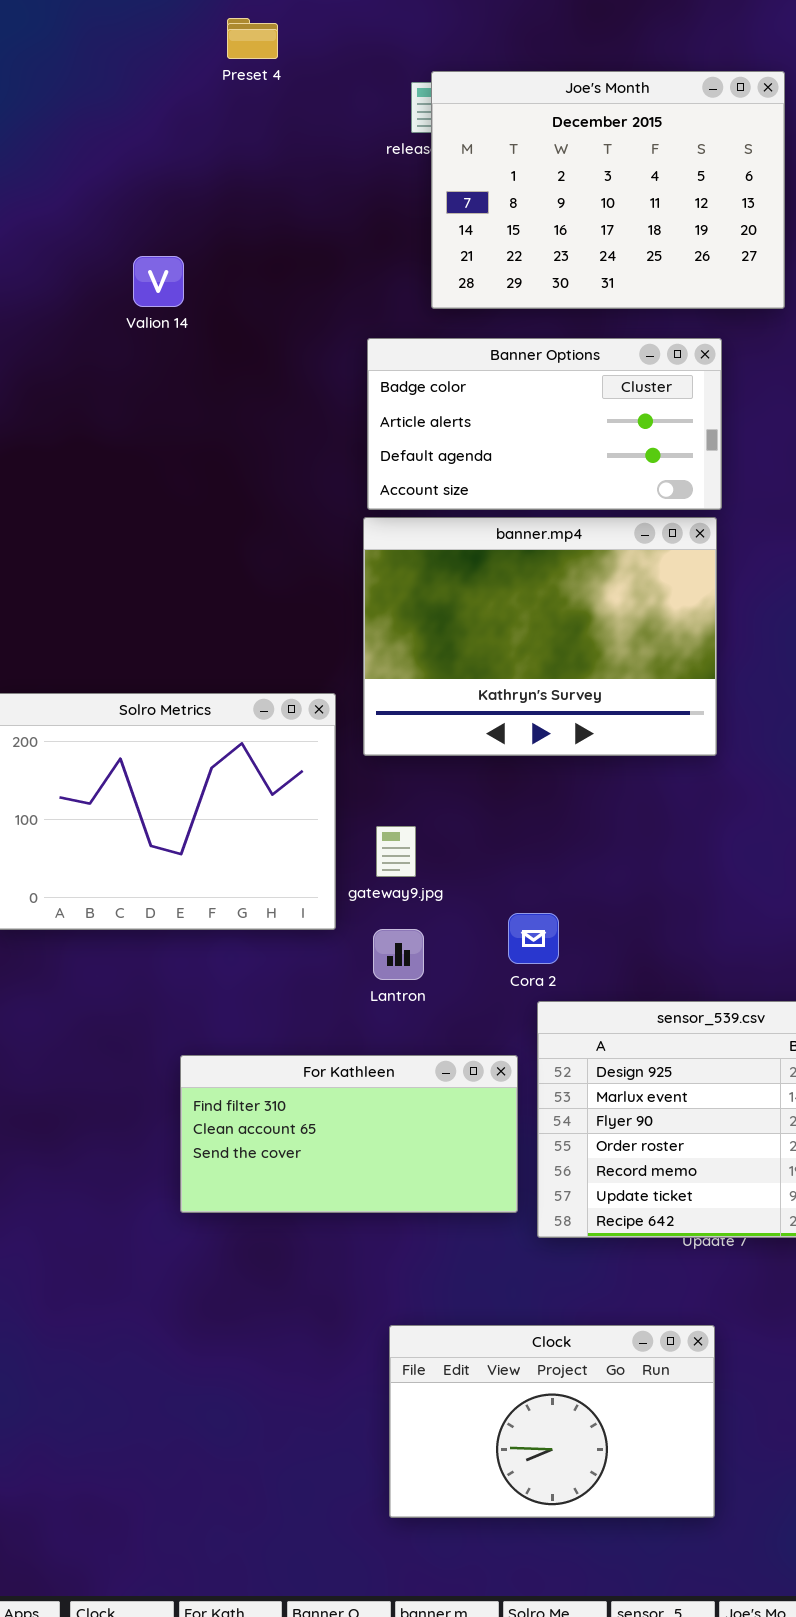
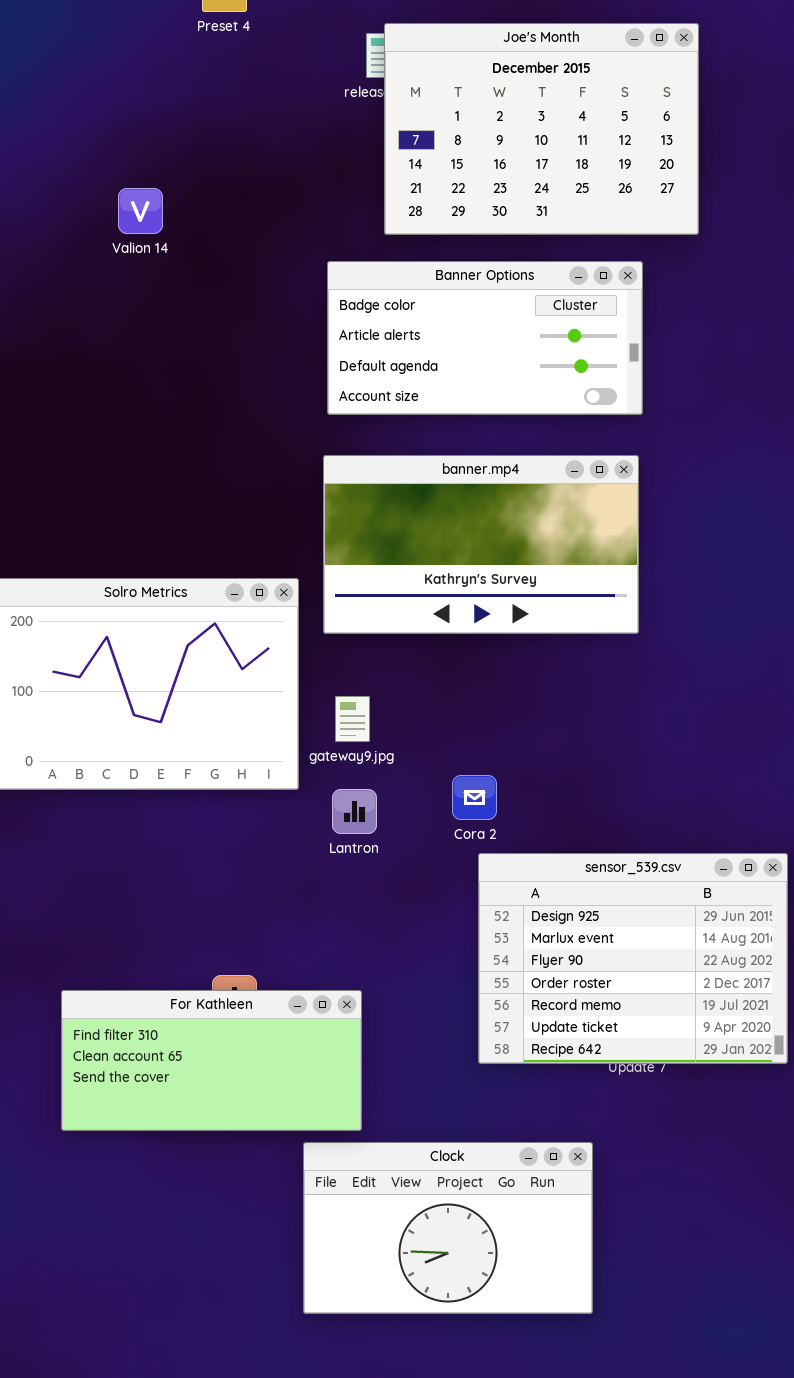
banner.mp4: [363,517,717,756] -> [323,455,639,634], resized
For Kathleen: [180,1055,518,1213] -> [61,990,362,1131], moved
Clock: [389,1325,715,1518] -> [303,1142,593,1314], moved

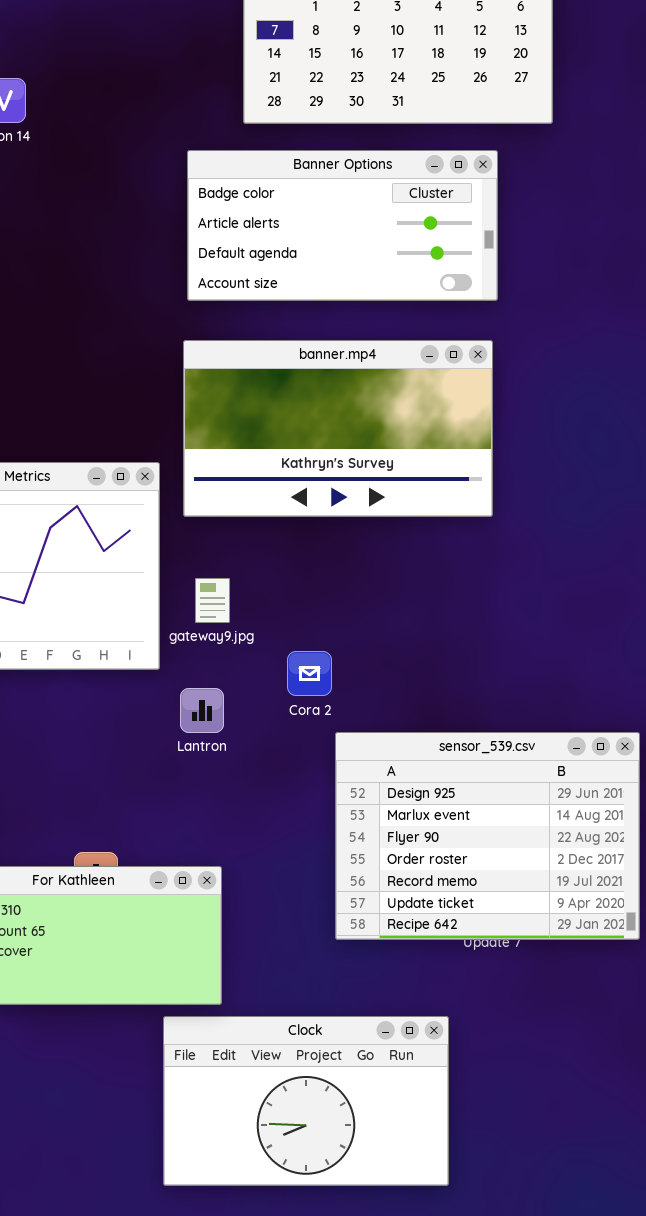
Cora 2: [452,775,497,820] -> [287,651,332,696], moved
Lantron: [332,789,377,834] -> [180,688,224,733], moved

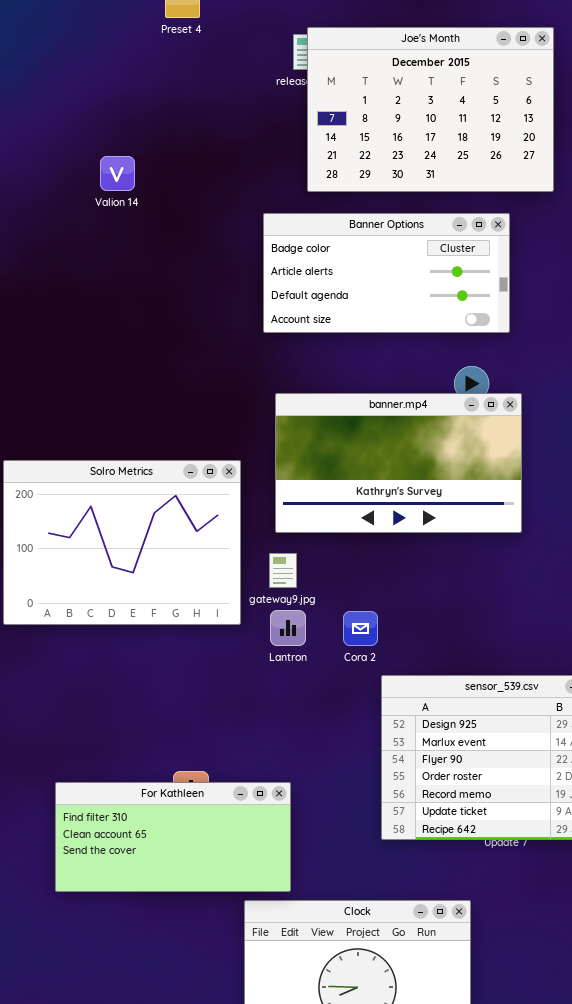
banner.mp4: [183,340,493,517] -> [275,393,522,533], moved
Lantron: [180,688,224,733] -> [270,610,306,646], moved

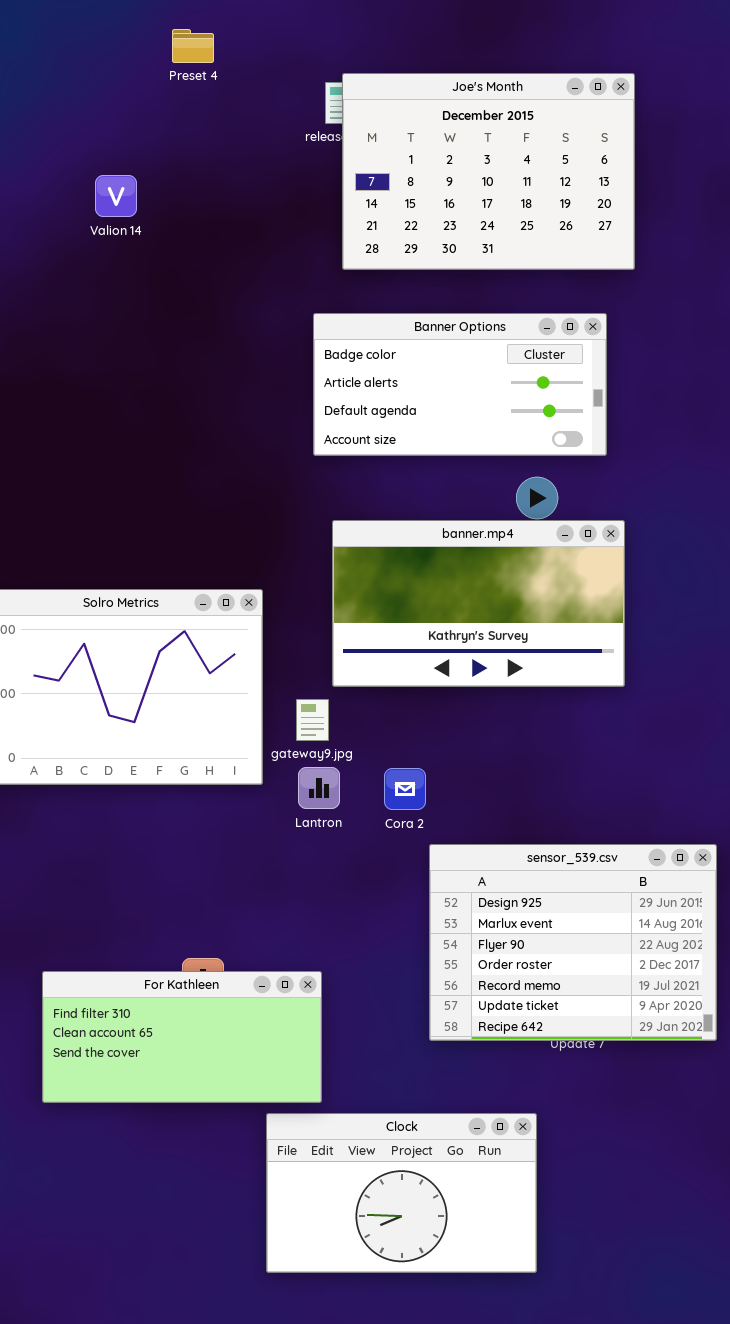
Valion 14: [100,156,135,191] -> [95,175,137,217], moved
Banner Options: [263,213,510,333] -> [313,313,607,456], moved
banner.mp4: [275,393,522,533] -> [332,520,625,687], moved

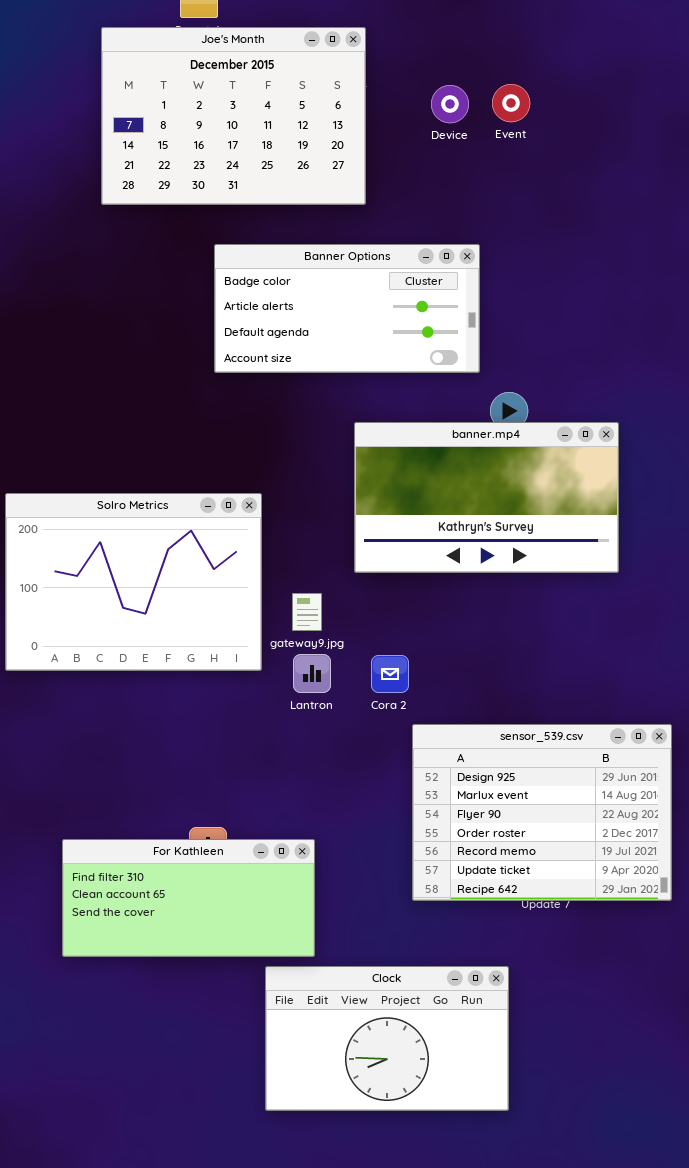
Joe's Month: [342,73,635,270] -> [101,27,366,205], moved
Banner Options: [313,313,607,456] -> [214,244,480,373], moved
banner.mp4: [332,520,625,687] -> [354,422,619,573], moved

